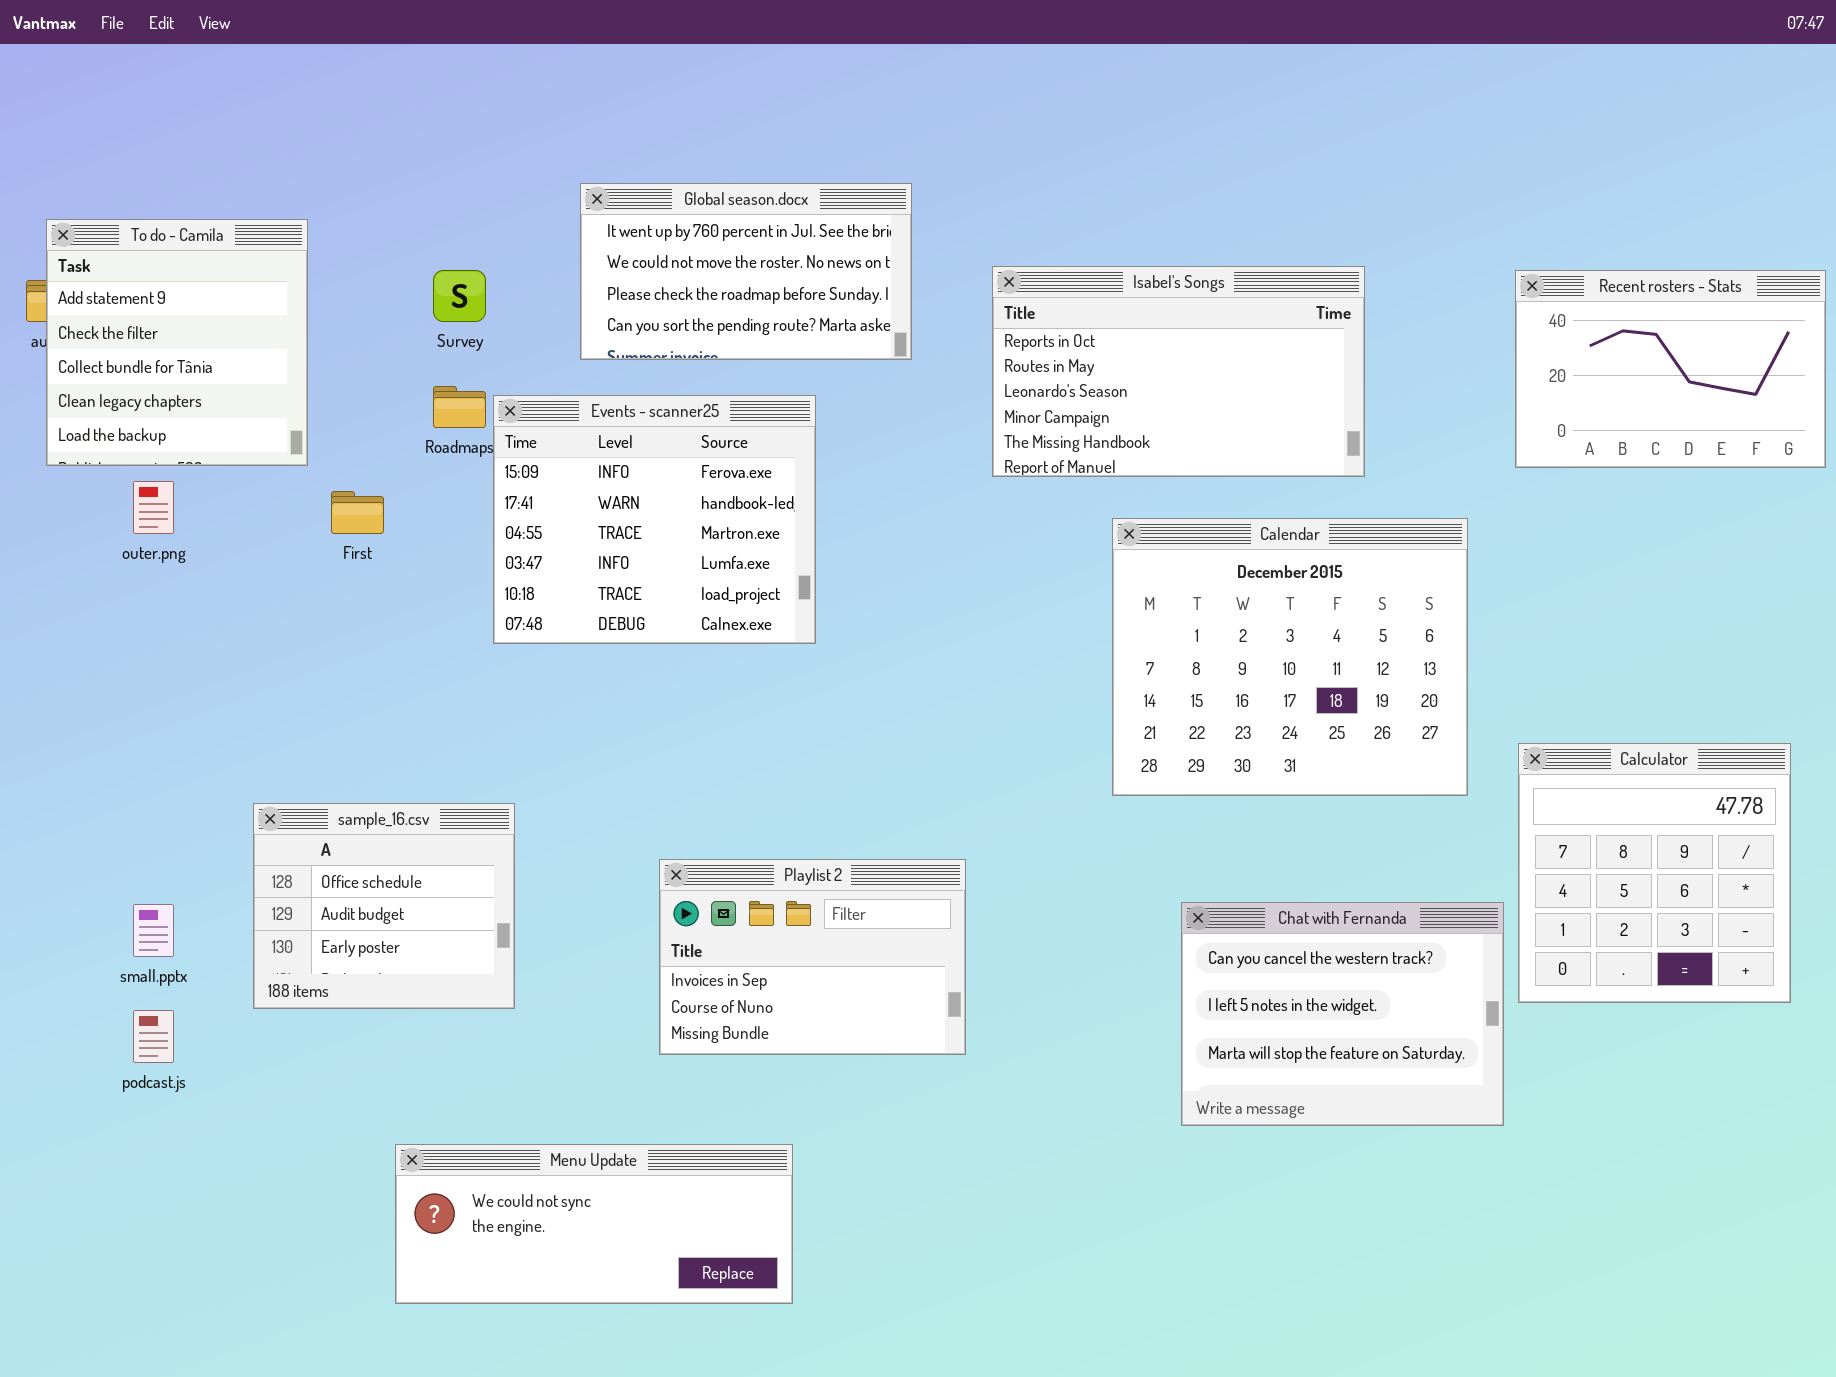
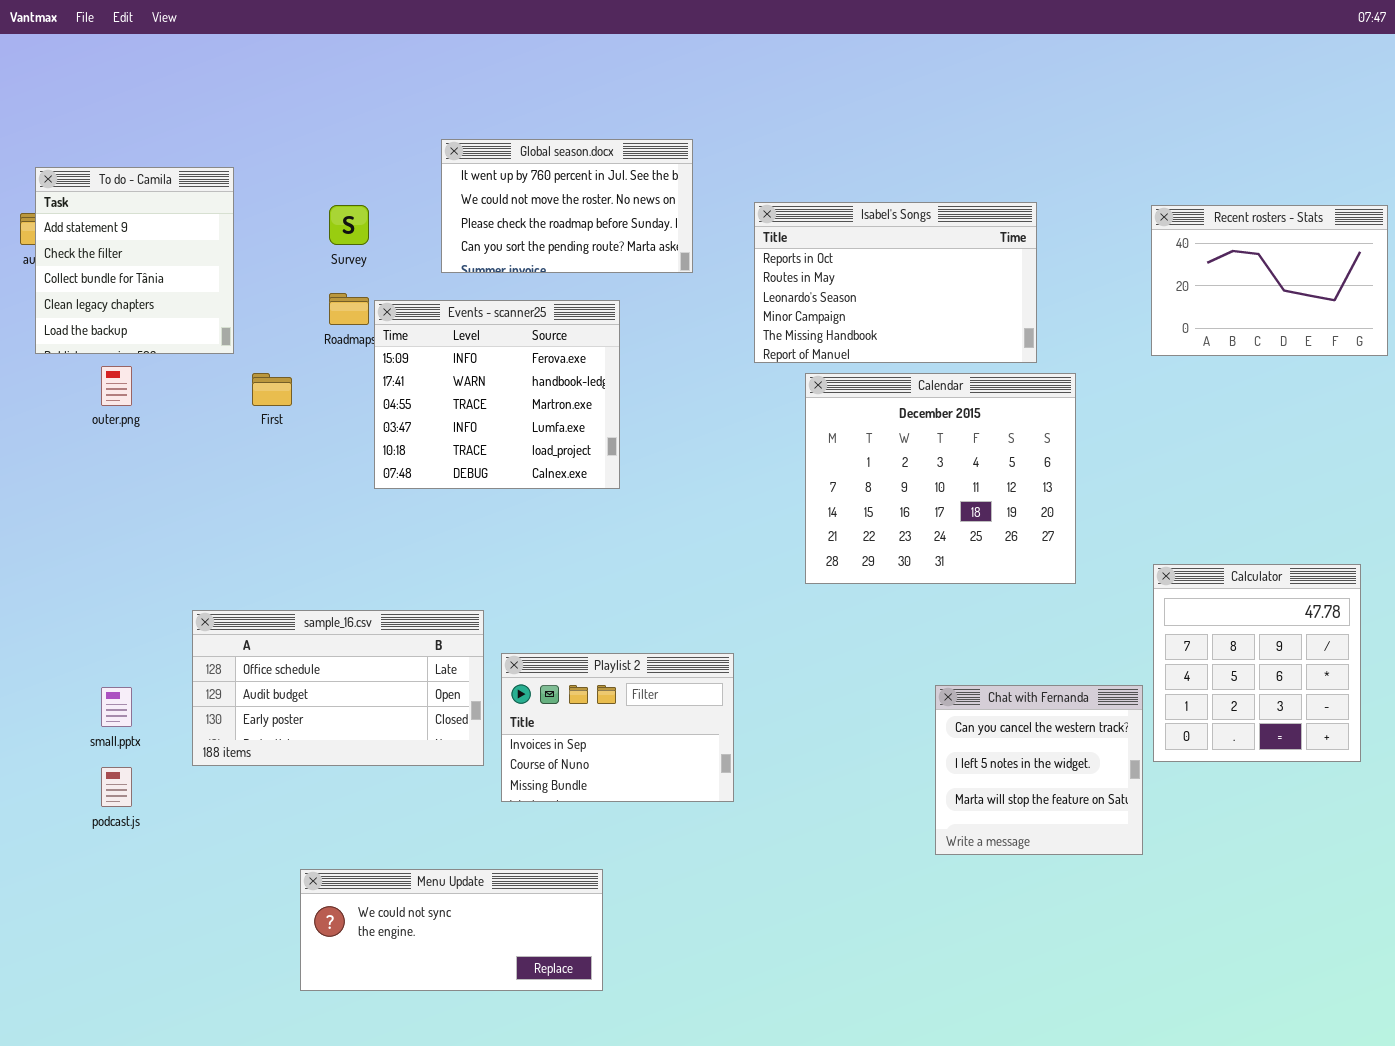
Calendar: [1112,518,1468,796] -> [805,373,1076,584], moved
sample_16.csv: [253,803,515,1009] -> [192,610,484,766], resized
Chat with Fernanda: [1181,902,1504,1126] -> [935,685,1143,855], resized

